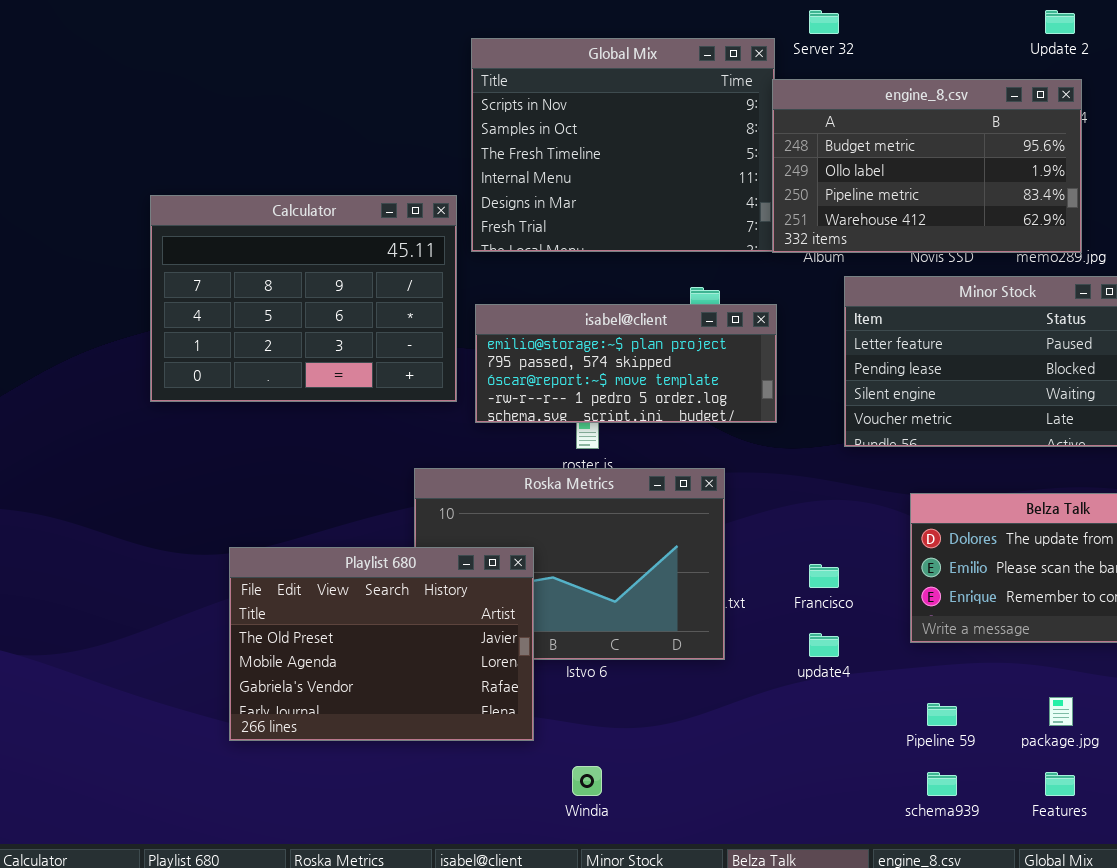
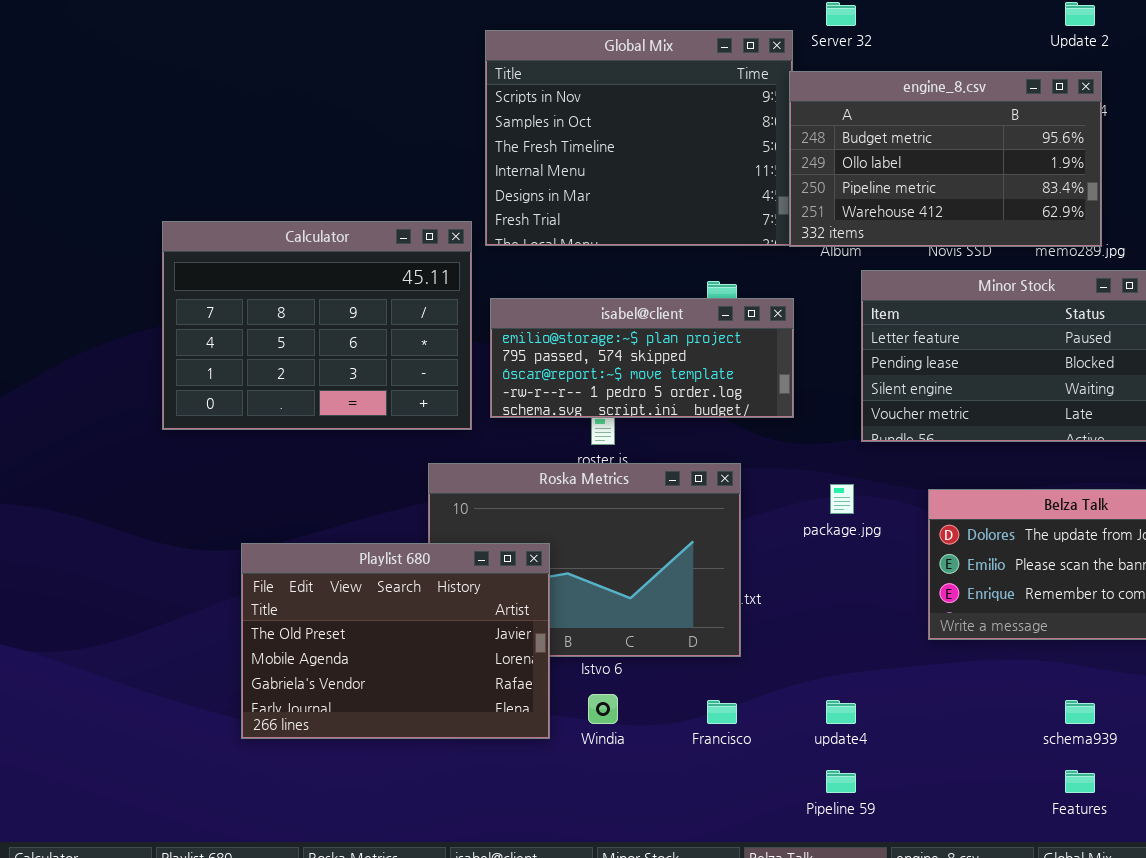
Calculator: [150,195,457,402] -> [162,221,472,430], moved
Francisco: [809,564,839,588] -> [707,700,737,724], moved
update4: [809,633,839,657] -> [826,700,856,724], moved
package.jpg: [1049,697,1073,726] -> [830,484,854,514], moved
Pipeline 59: [927,703,957,726] -> [826,770,856,793], moved
Windia: [572,766,602,796] -> [588,694,618,724], moved
schema939: [927,772,957,796] -> [1065,700,1095,724], moved

